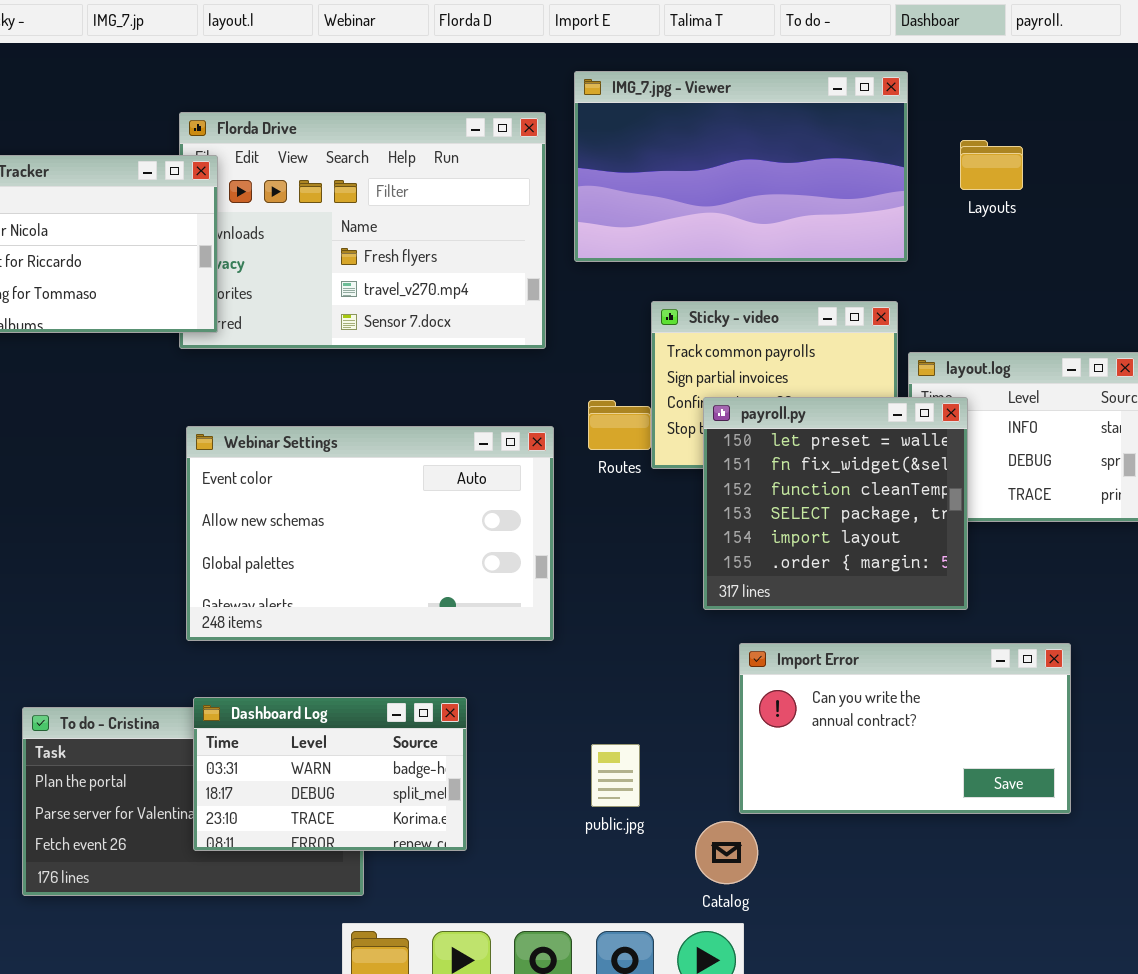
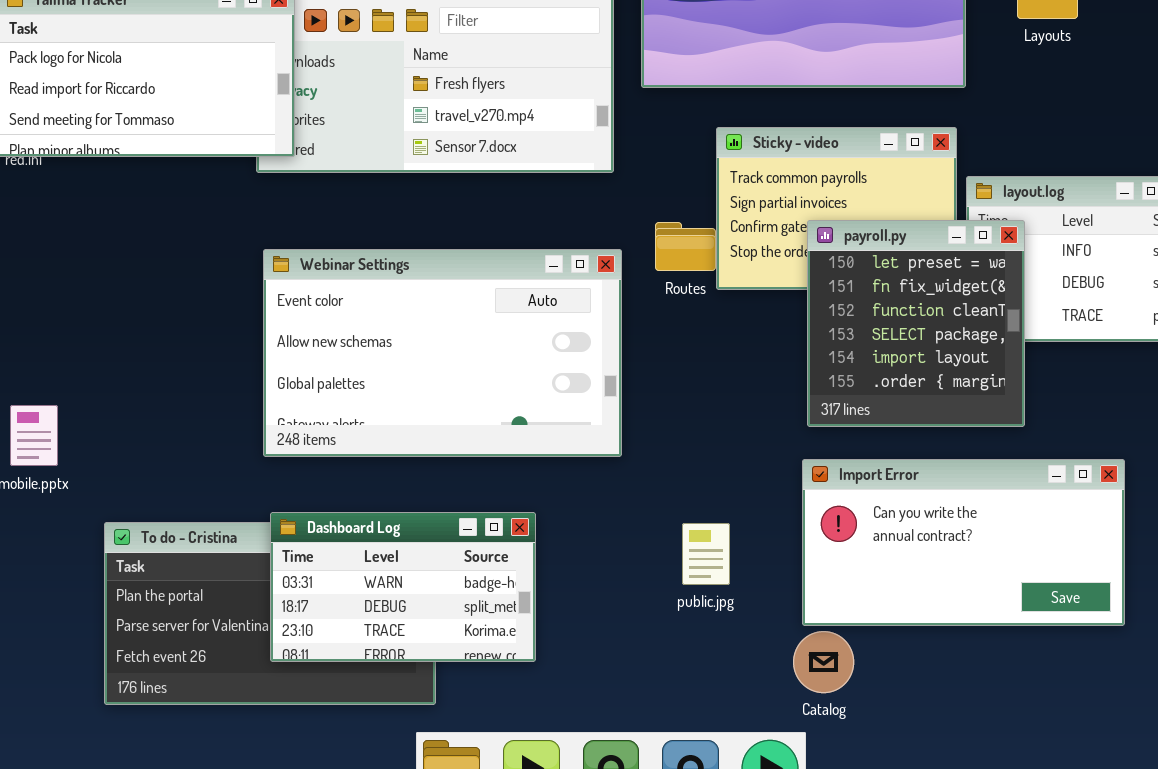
payroll.py: [703,397,968,610] -> [807,220,1025,427], resized
public.jpg: [591,744,640,807] -> [682,523,730,585], moved
Catalog: [695,821,758,884] -> [793,631,854,693], moved

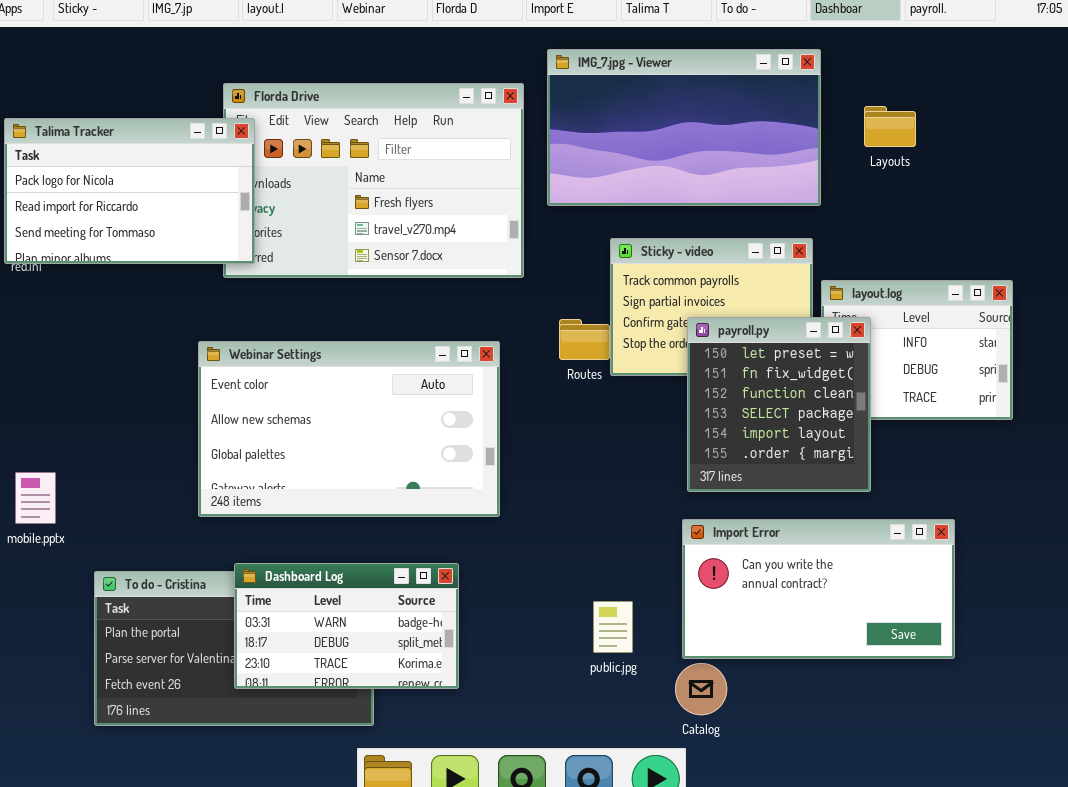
Webinar Settings: [263,249,622,457] -> [198,341,500,517], moved
public.jpg: [682,523,730,585] -> [593,601,633,653], moved

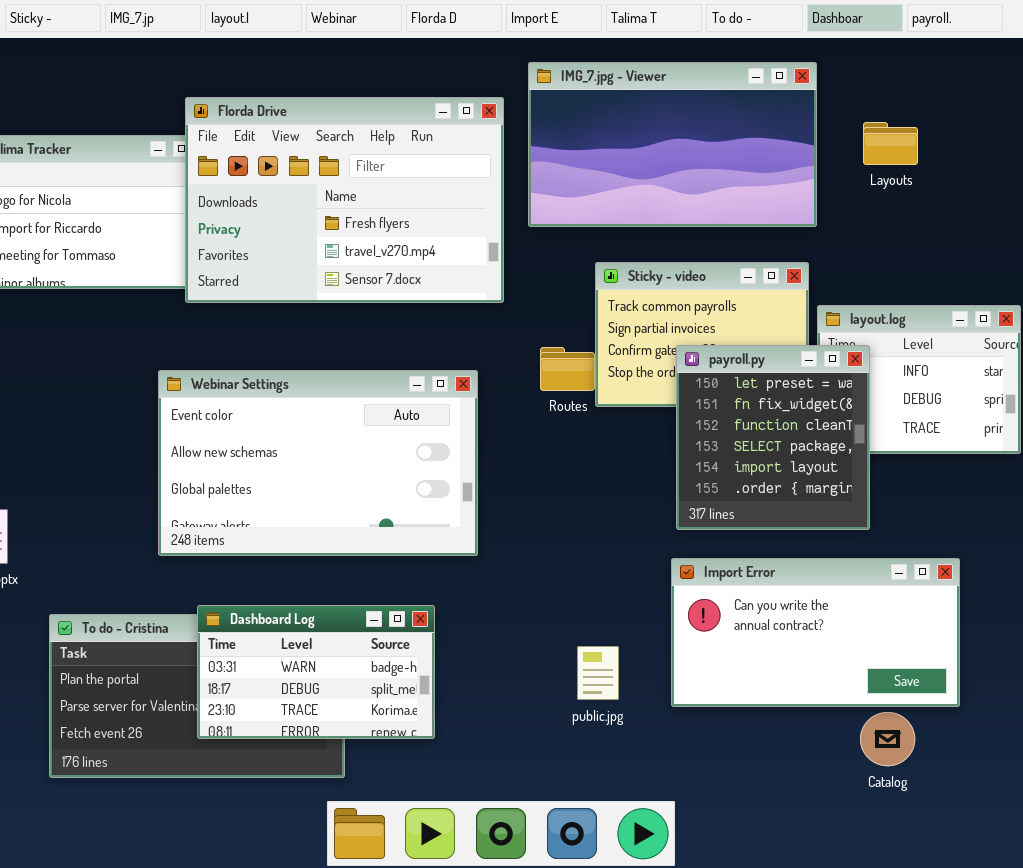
Florda Drive: [223,83,524,278] -> [185,97,504,303], raised
Catalog: [675,663,727,715] -> [860,712,915,766], moved

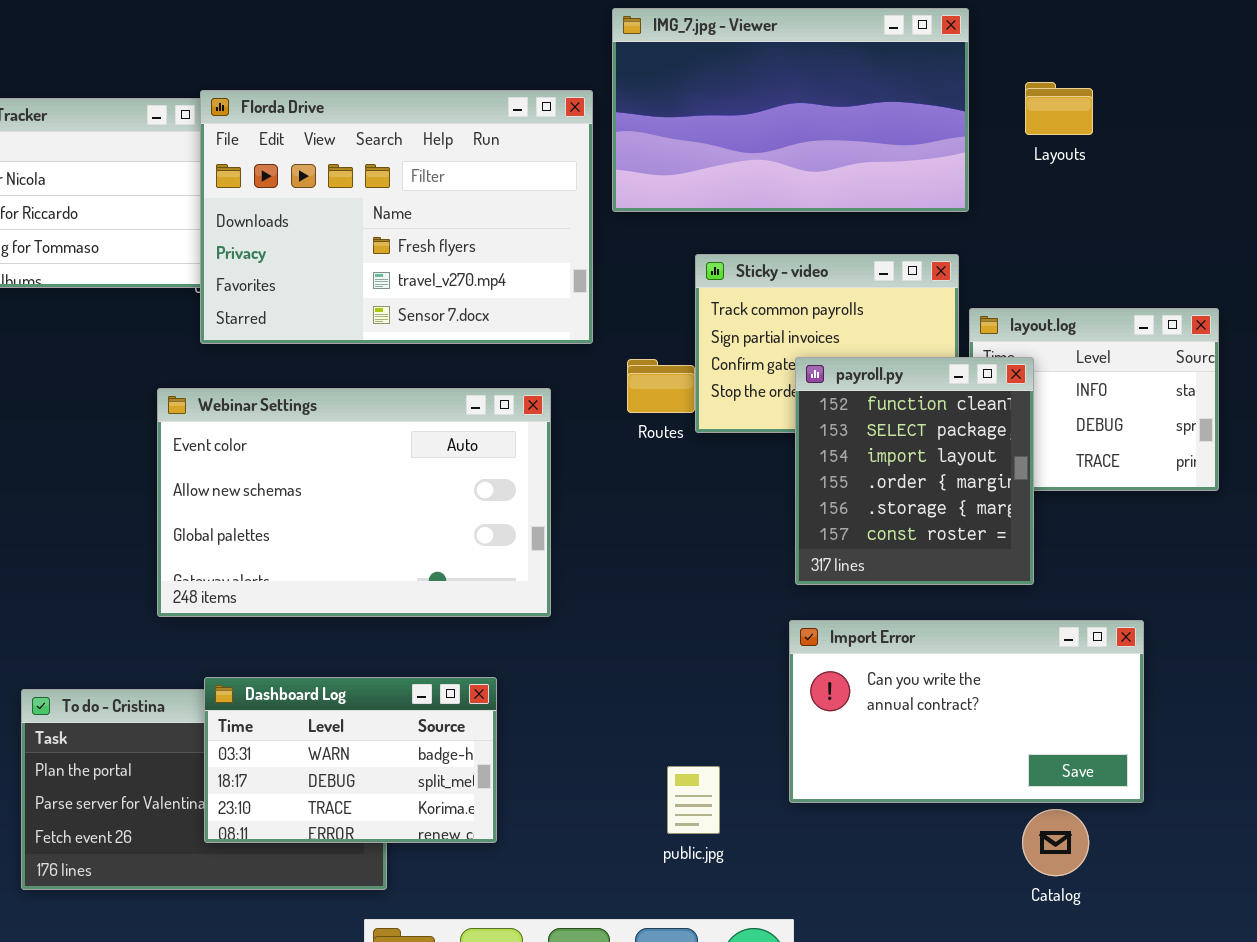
Florda Drive: [185,97,504,303] -> [200,90,593,344], moved
payroll.py: [676,345,870,530] -> [795,357,1034,585], scrolled down 2 rows
public.jpg: [577,646,619,700] -> [667,766,720,834], moved

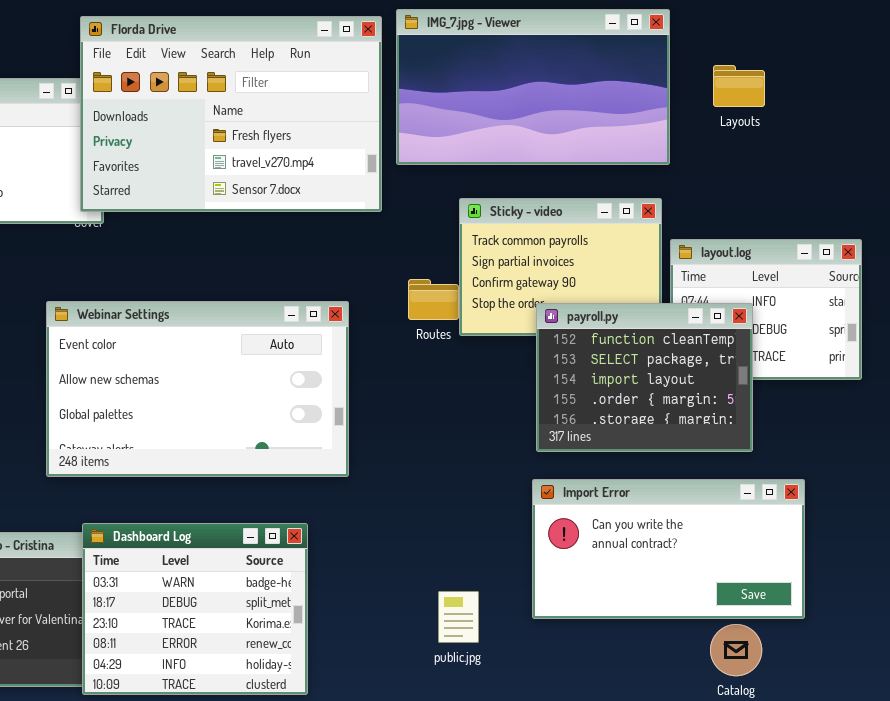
Florda Drive: [200,90,593,344] -> [80,16,382,212], moved
payroll.py: [795,357,1034,585] -> [536,303,753,452], resized
Dashboard Log: [204,677,497,843] -> [82,523,308,695], resized

